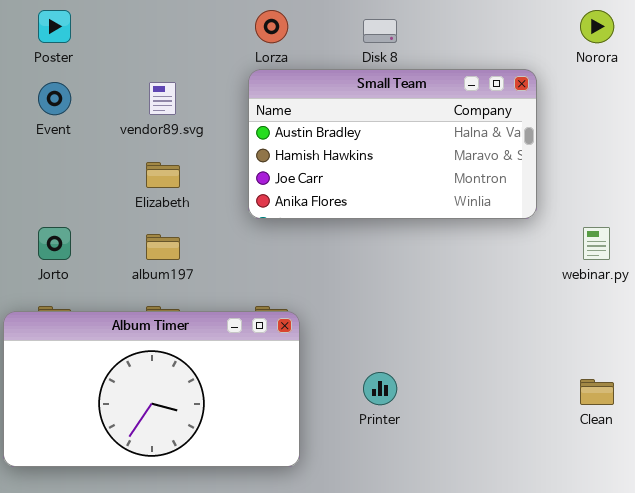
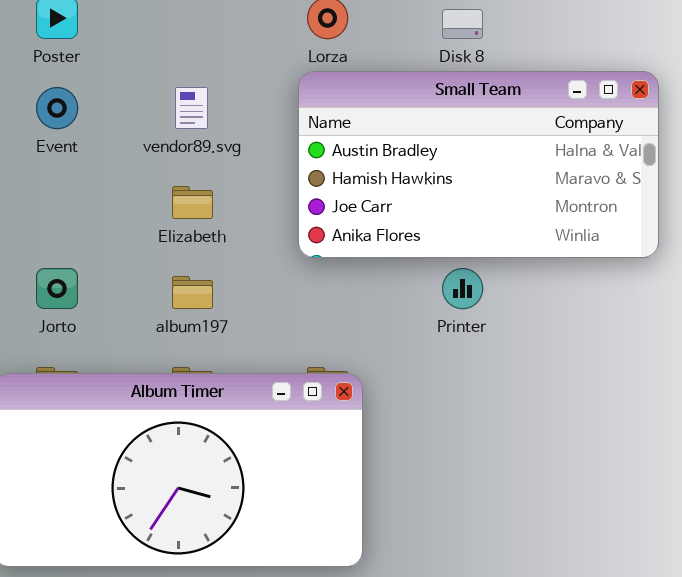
Printer: [363,372,397,405] -> [442,268,483,309], moved

